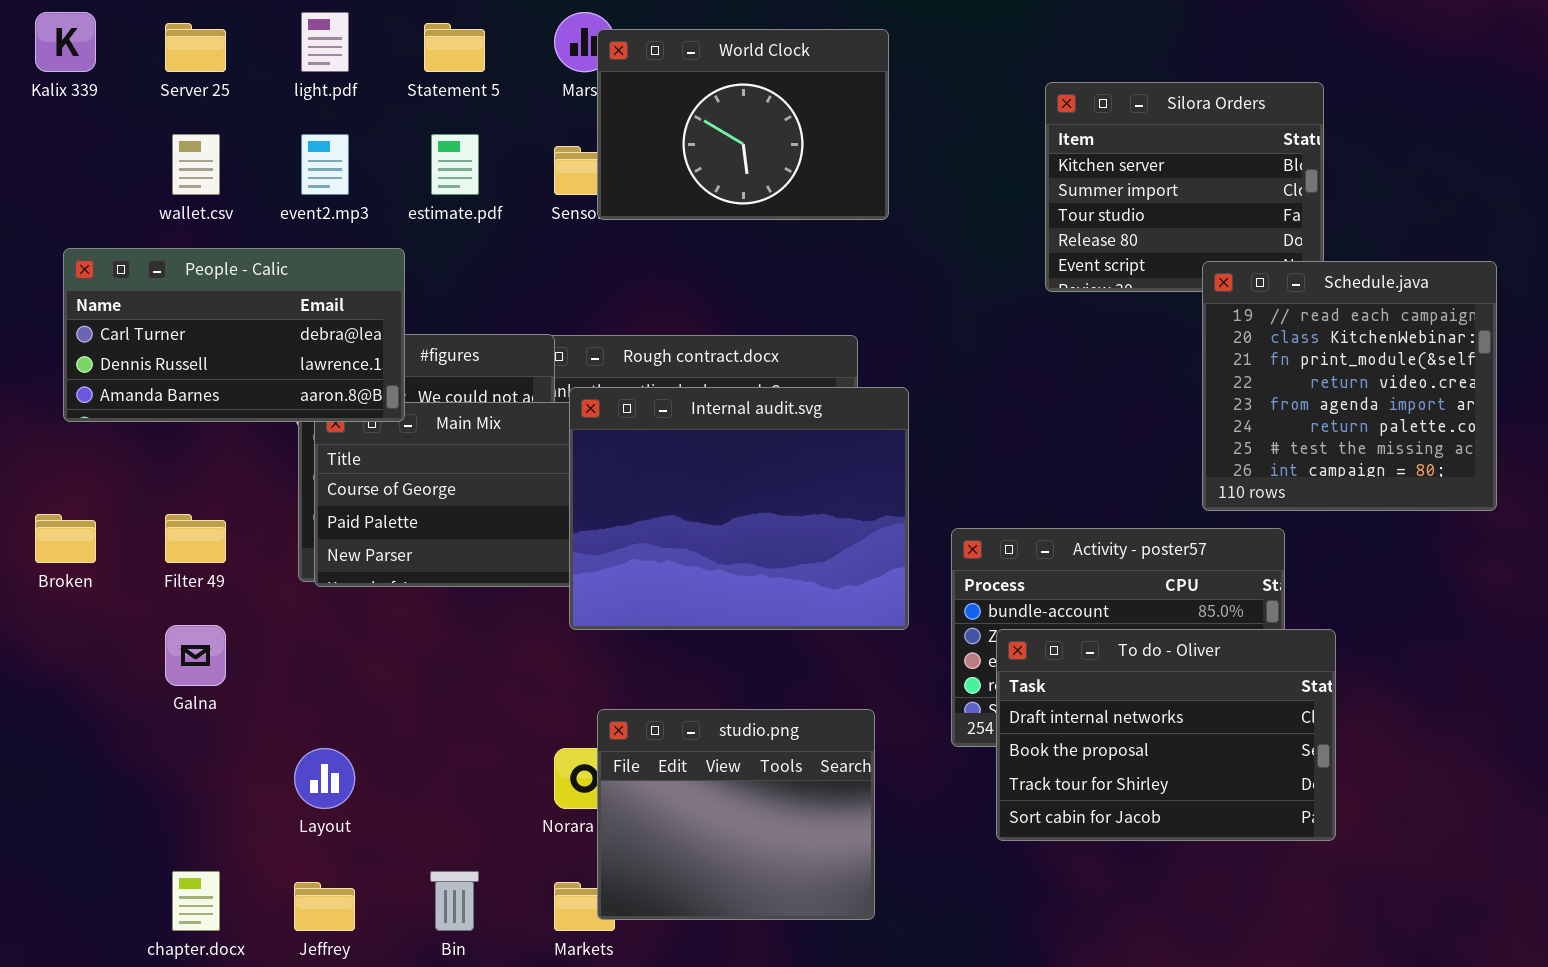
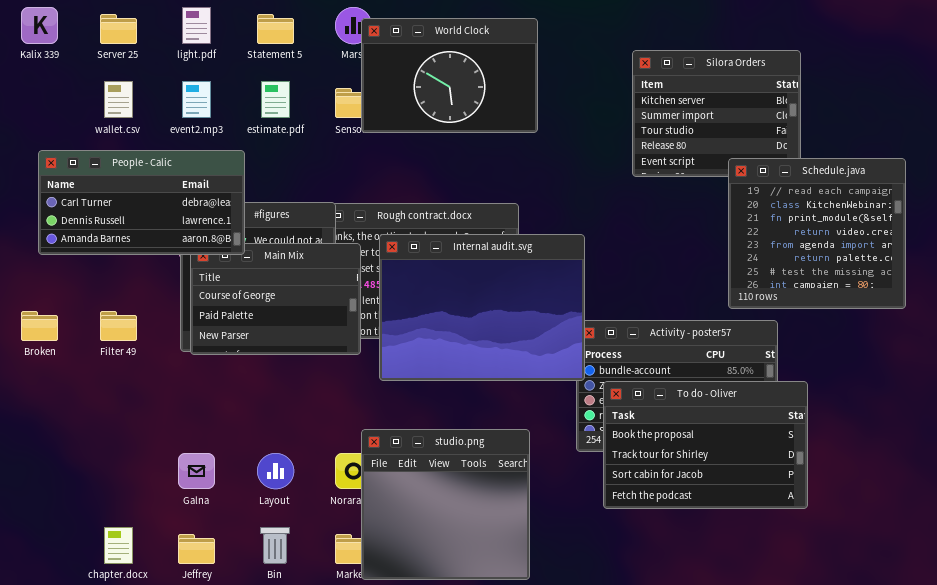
Internal audit.svg: [569,387,909,630] -> [379,234,585,381], moved
Galna: [165,625,226,686] -> [178,453,215,489], moved
To do - Oliver: [996,629,1336,841] -> [603,381,808,509], scrolled down 1 row
studio.png: [597,709,875,920] -> [361,429,530,580], resized
Layout: [294,748,355,809] -> [257,453,294,489], moved

